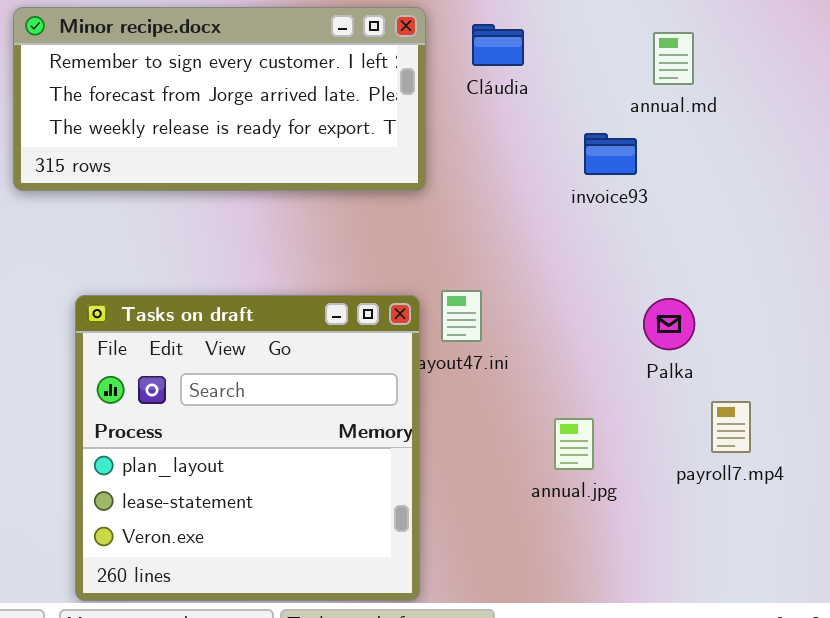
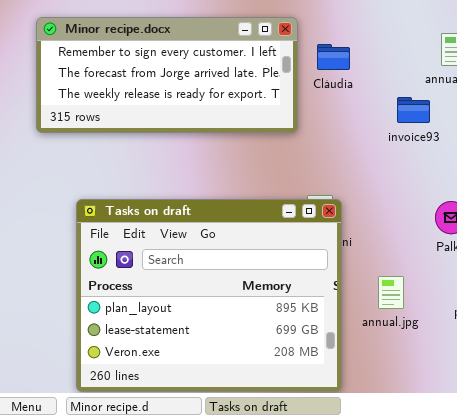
Cláudia: [472,24,524,66] -> [317,44,350,70], moved
Tasks on draft: [75,295,420,601] -> [76,199,342,392], resized

